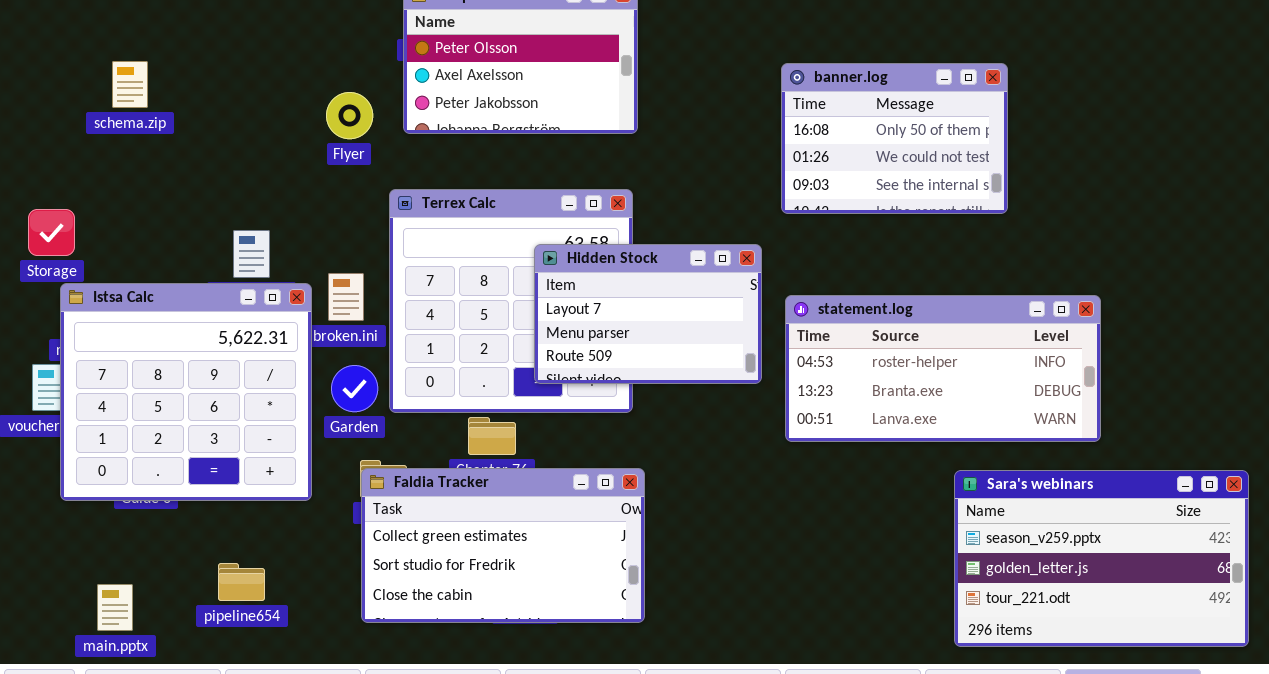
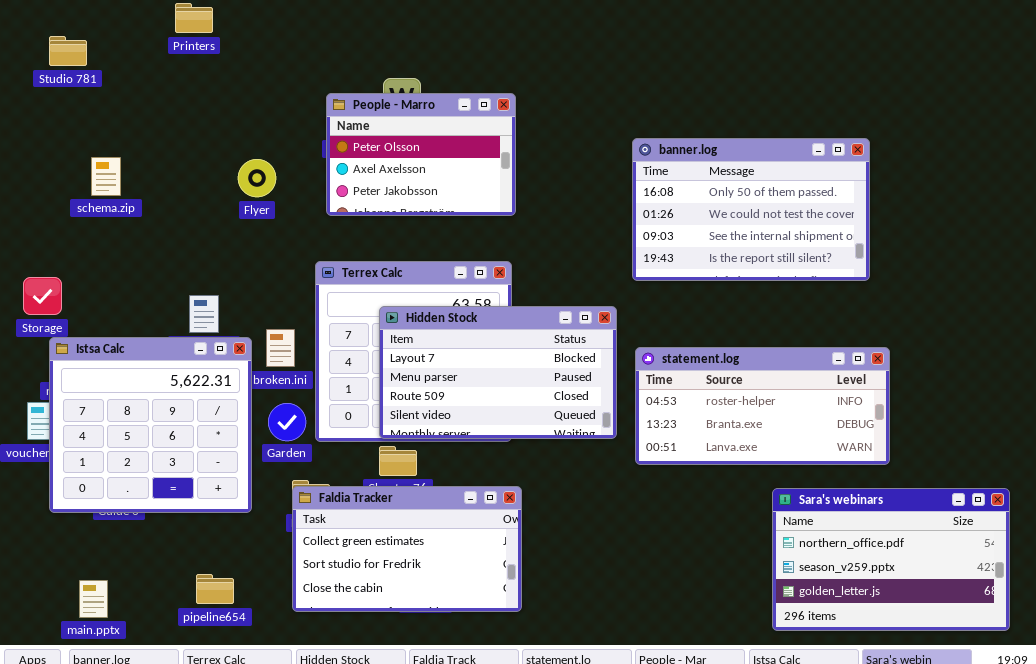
banner.log: [781,63,1008,214] -> [632,138,870,281], resized
Flyer: [326,92,373,139] -> [238,159,276,197], moved
Hidden Stock: [534,244,762,384] -> [379,306,617,439], resized
Sara's webinars: [954,470,1249,647] -> [772,488,1010,631], scrolled up 1 row
pipeline654: [218,563,265,601] -> [196,574,234,604], moved

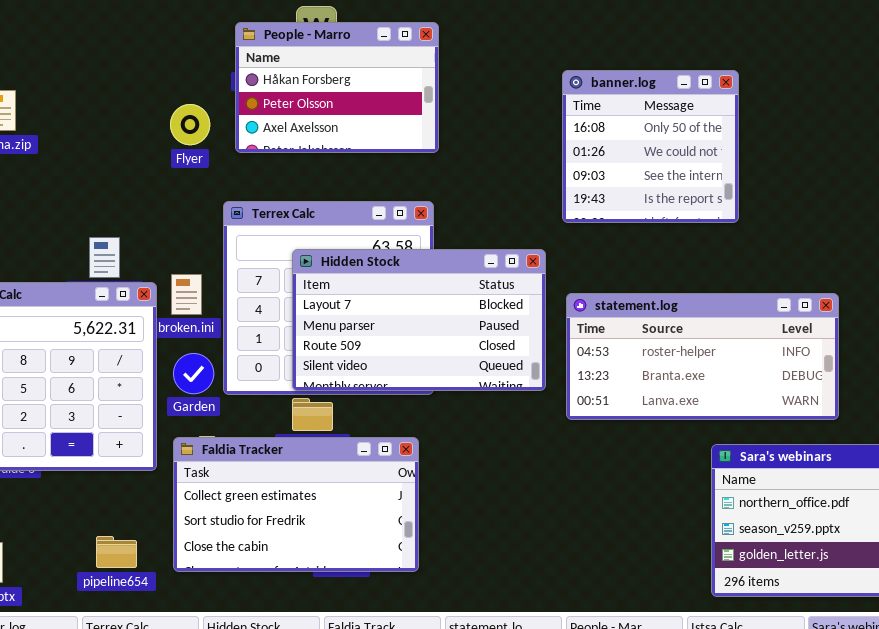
People - Marro: [326,93,516,216] -> [235,22,439,153], scrolled up 1 row
banner.log: [632,138,870,281] -> [562,70,739,223], resized
Flyer: [238,159,276,197] -> [170,104,210,145], moved
Faldia Tracker: [292,486,522,612] -> [173,437,419,572], moved

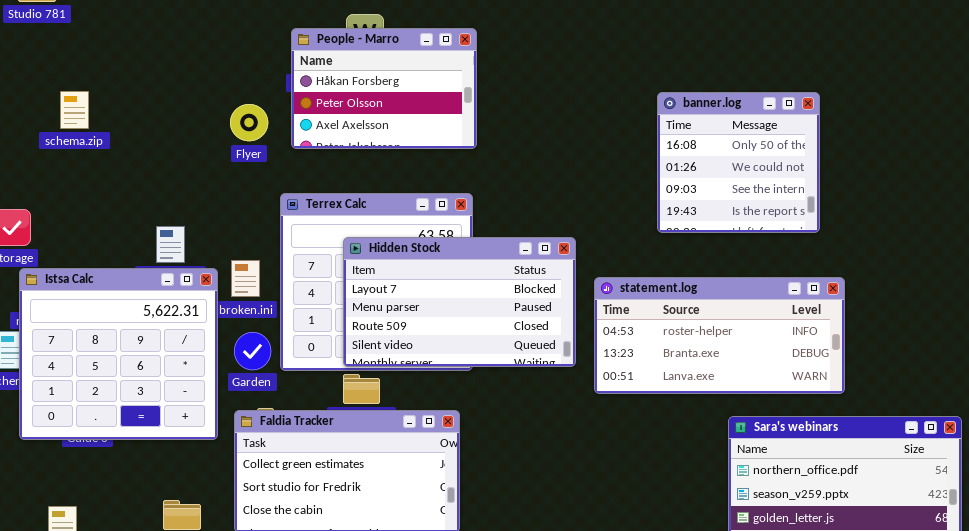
banner.log: [562,70,739,223] -> [657,92,820,233], moved

